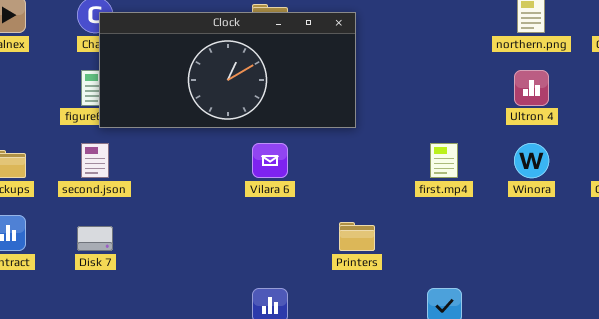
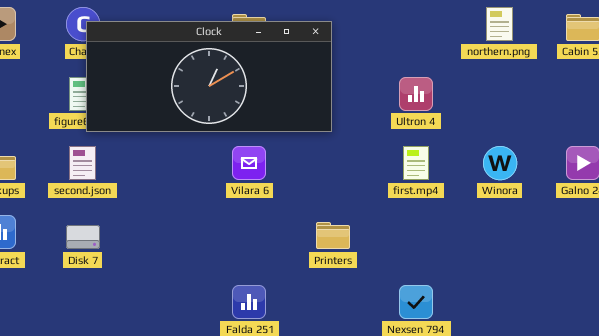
Ultron 4: [514,70,549,106] -> [399,77,433,111], moved

